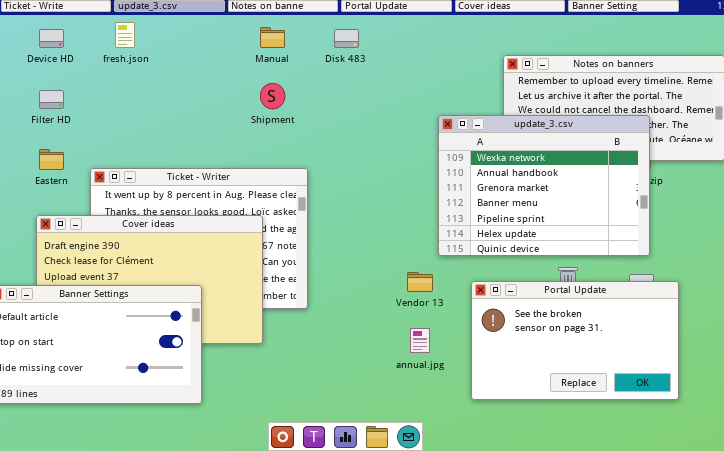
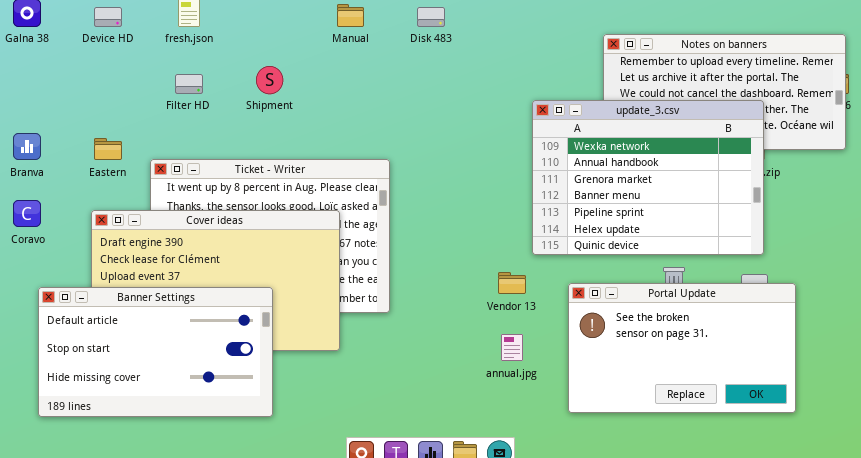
Shipment: [260,83,285,109] -> [256,66,283,94], moved
Filter HD: [39,90,64,109] -> [175,74,203,94], moved

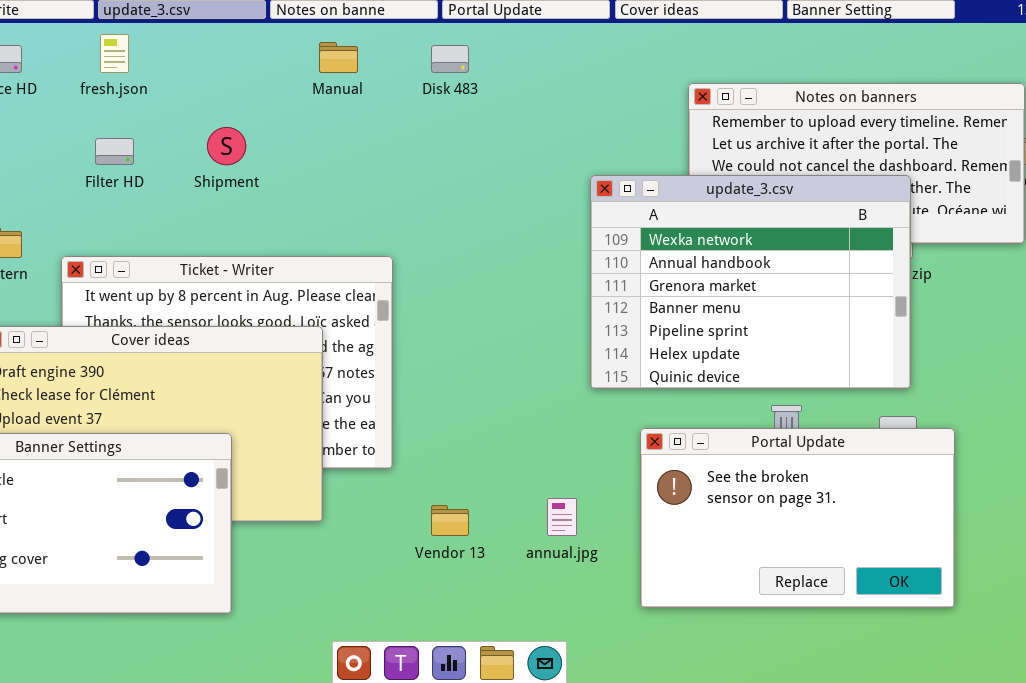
Vendor 13: [498,272,526,294] -> [431,505,469,536], moved

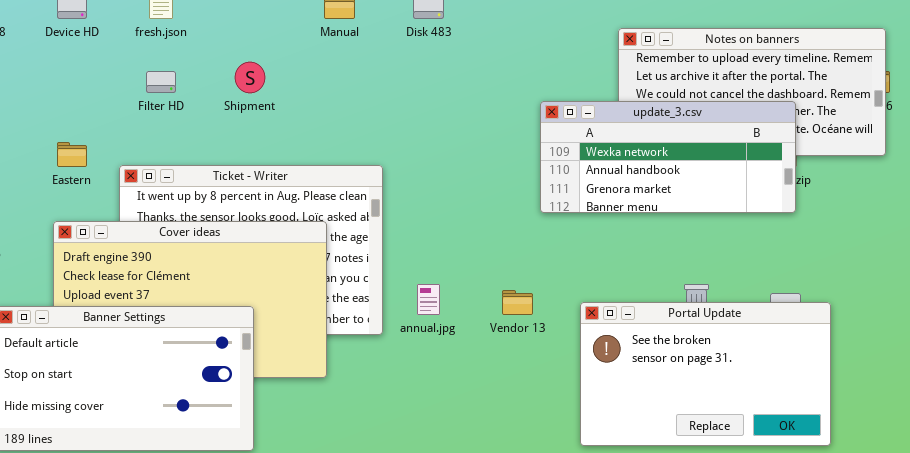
update_3.csv: [590,175,911,389] -> [540,101,796,213], resized
annual.jpg: [547,498,577,536] -> [417,284,440,315], moved
Vendor 13: [431,505,469,536] -> [502,290,533,315], moved

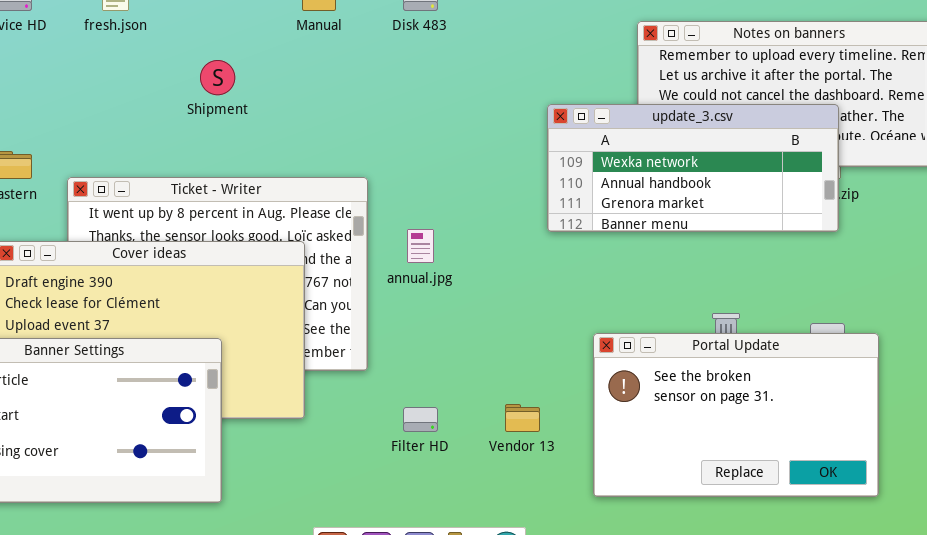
Filter HD: [146,71,176,93] -> [403,407,438,432], moved
annual.jpg: [417,284,440,315] -> [407,229,434,263], moved
Vendor 13: [502,290,533,315] -> [505,404,540,432], moved

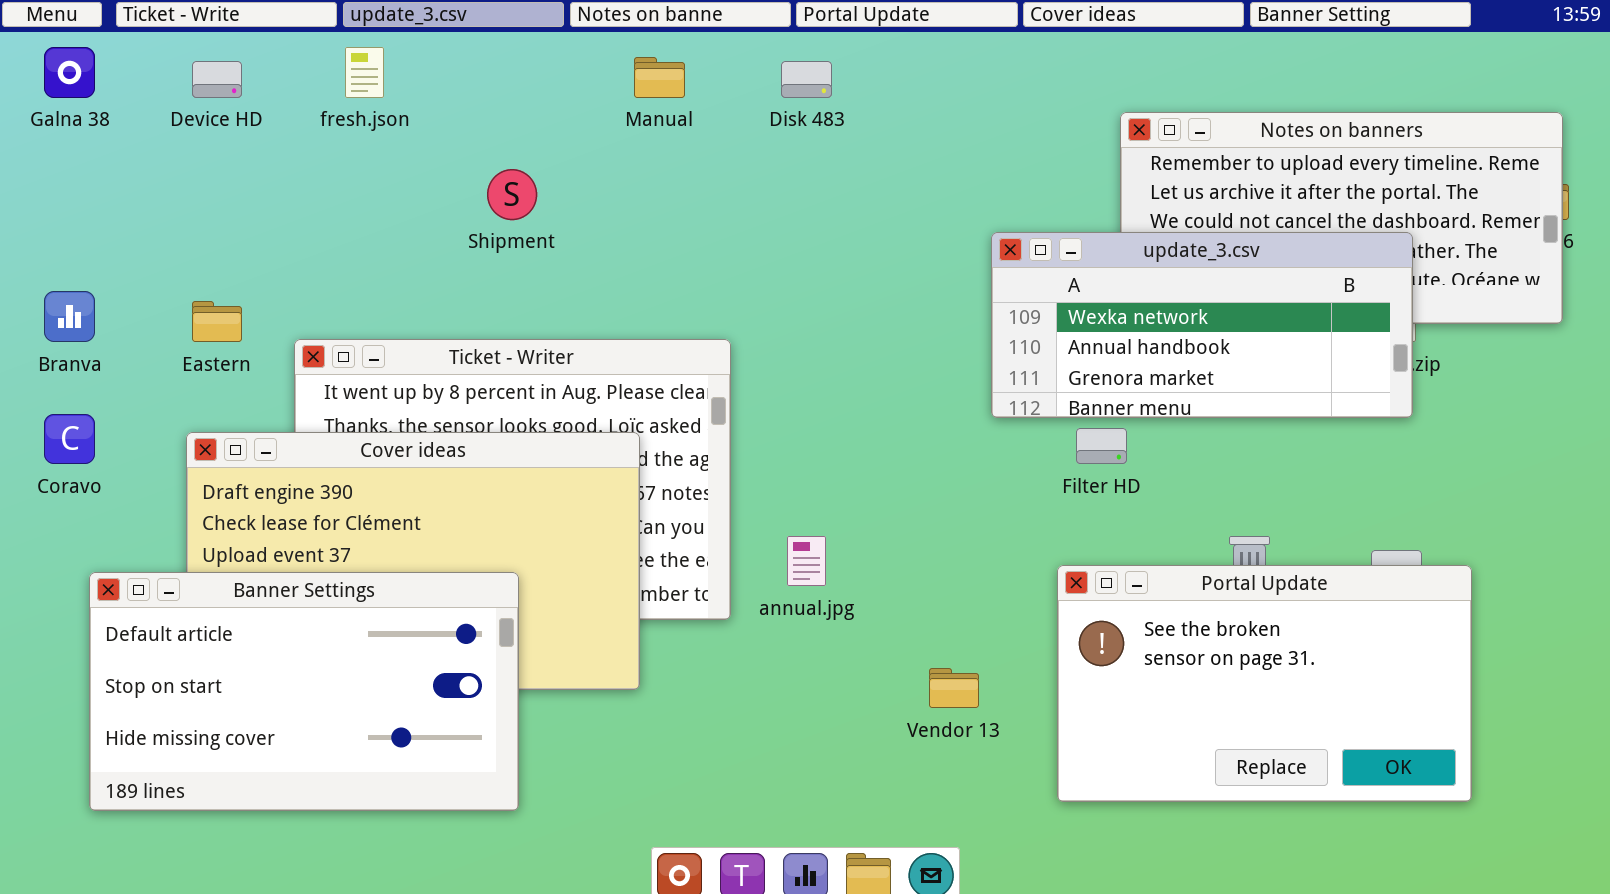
annual.jpg: [407,229,434,263] -> [787,536,826,586], moved
Filter HD: [403,407,438,432] -> [1076,428,1127,464], moved

